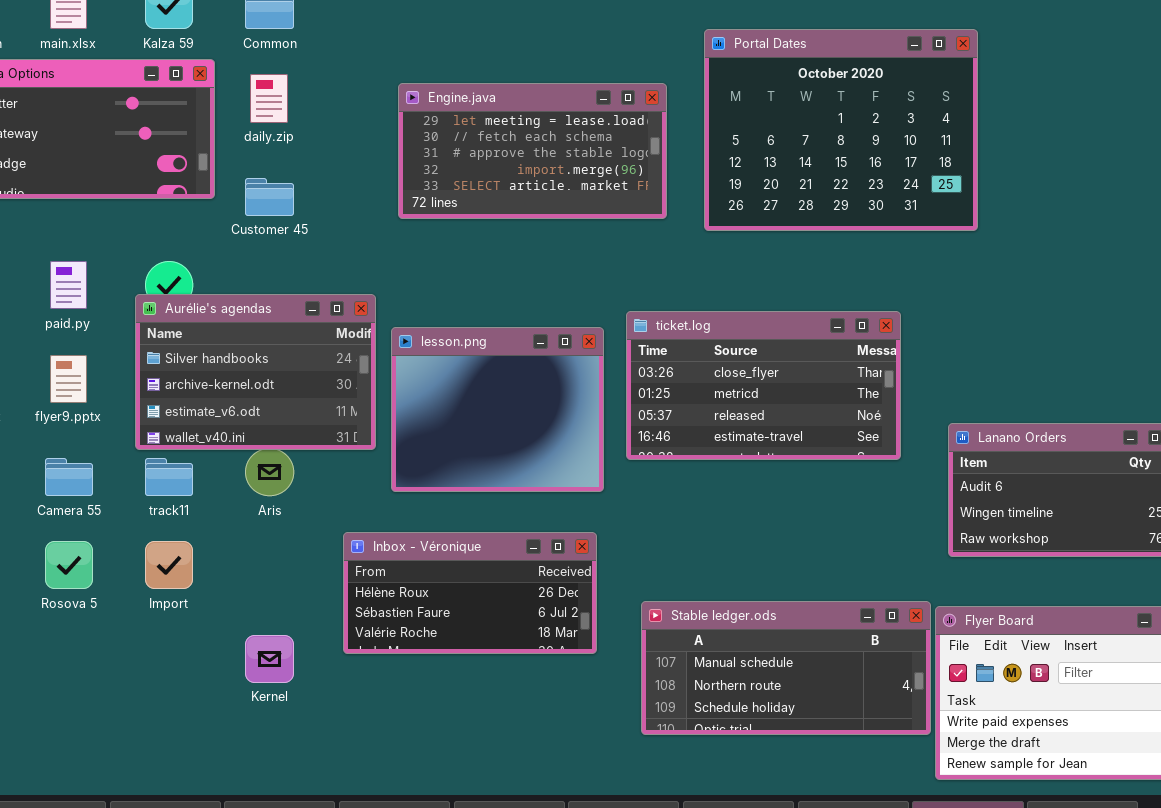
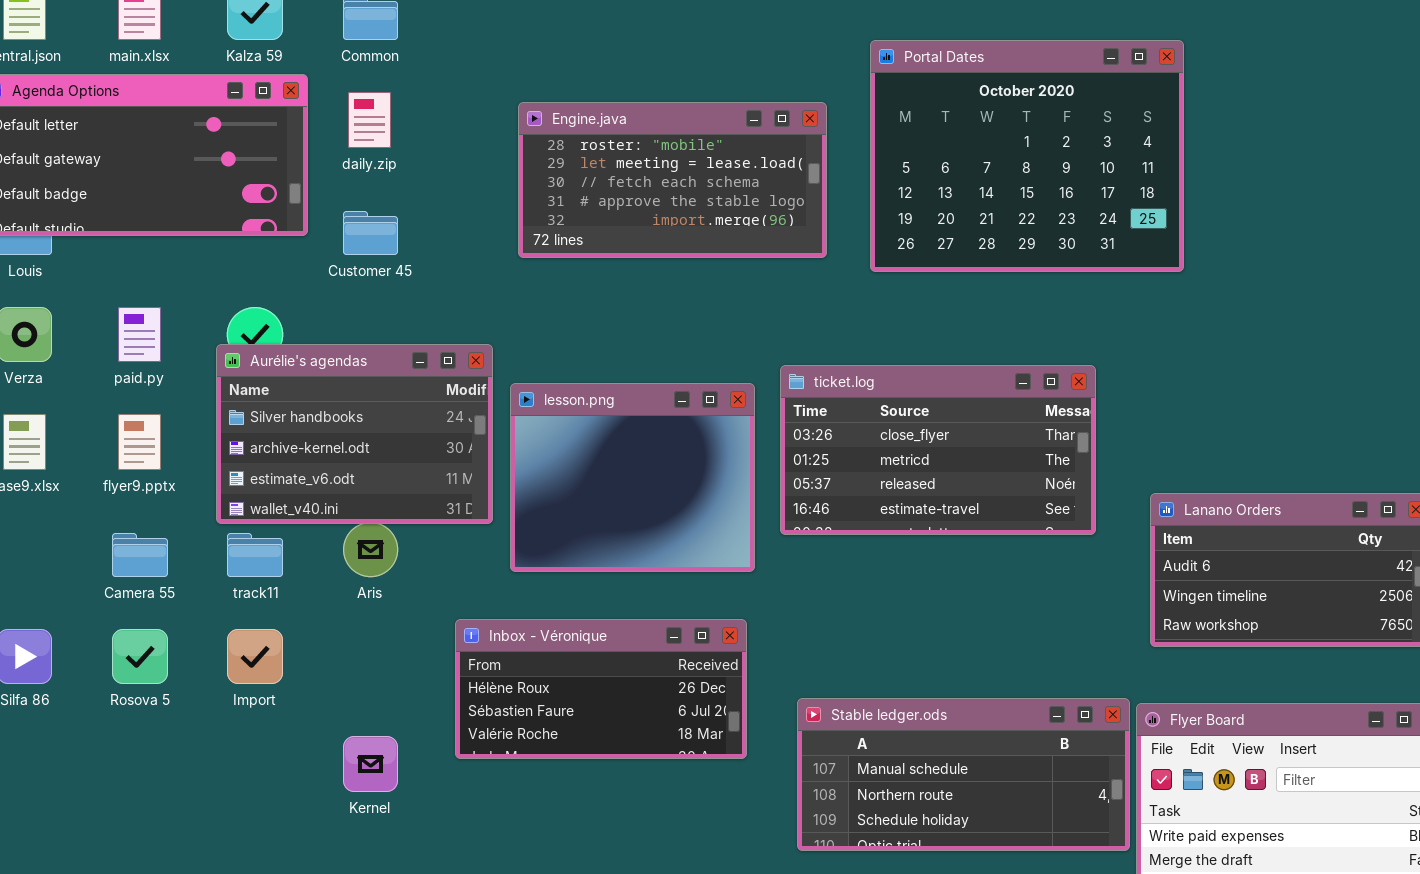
Engine.java: [398,83,667,219] -> [518,102,827,258], scrolled up 1 row

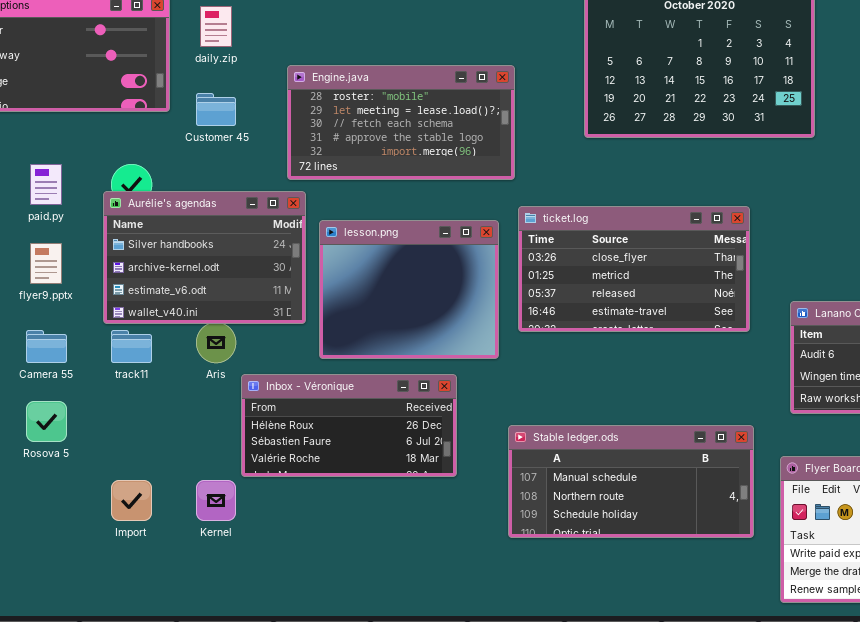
Engine.java: [518,102,827,258] -> [287,65,515,180], moved
Inbox - Véronique: [455,619,747,759] -> [241,374,457,477], moved
Import: [227,629,283,684] -> [111,480,152,521], moved
Stable ledger.ods: [797,698,1130,851] -> [508,425,754,538], moved

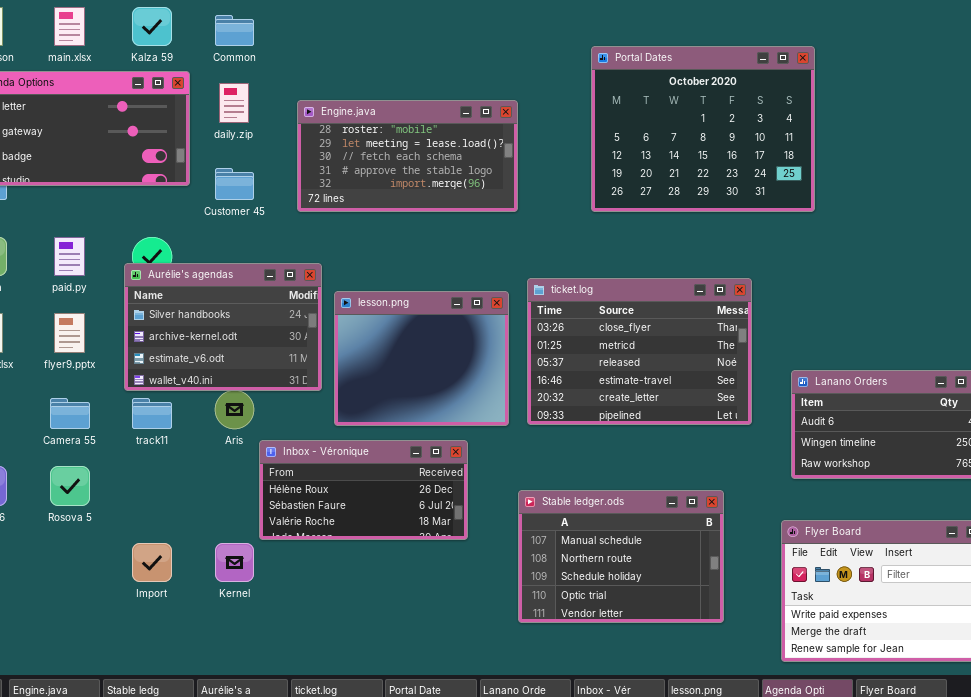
Engine.java: [287,65,515,180] -> [297,100,518,212], moved
ticket.log: [518,206,750,332] -> [527,278,752,425], resized
Stable ledger.ods: [508,425,754,538] -> [518,490,724,623], resized

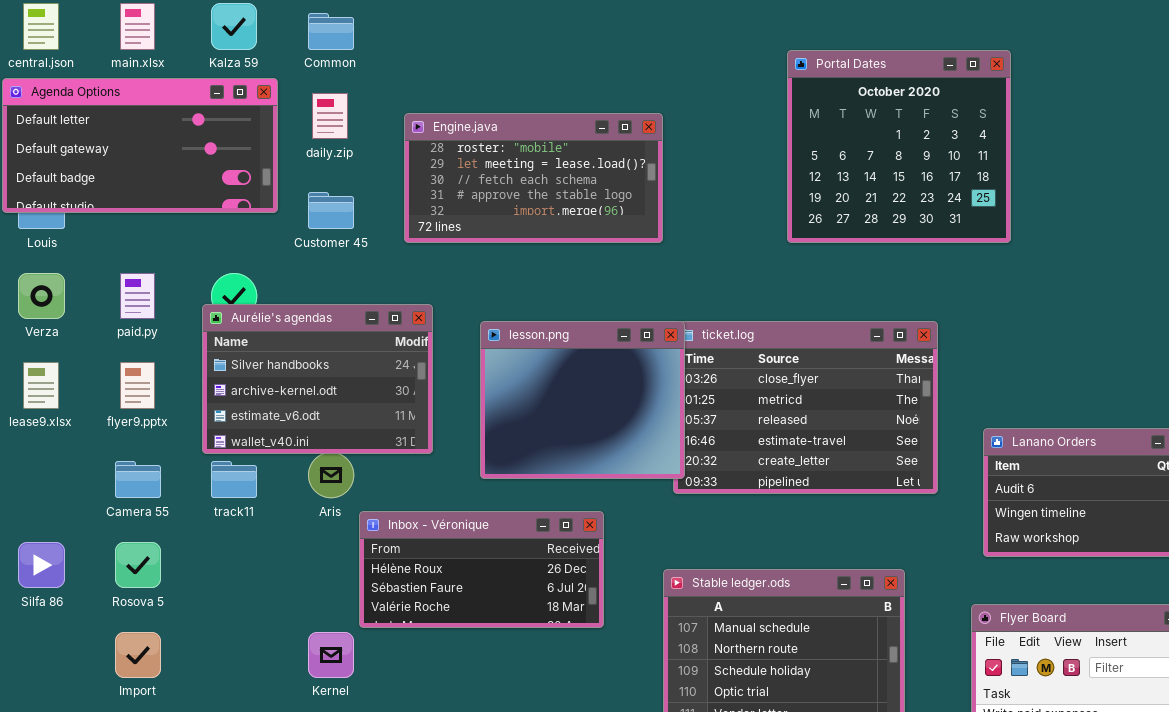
Portal Dates: [591,46,815,212] -> [787,50,1011,243], resized
lesson.png: [334,291,509,426] -> [480,321,685,479], moved
Import: [132,543,172,582] -> [115,632,161,678], moved

